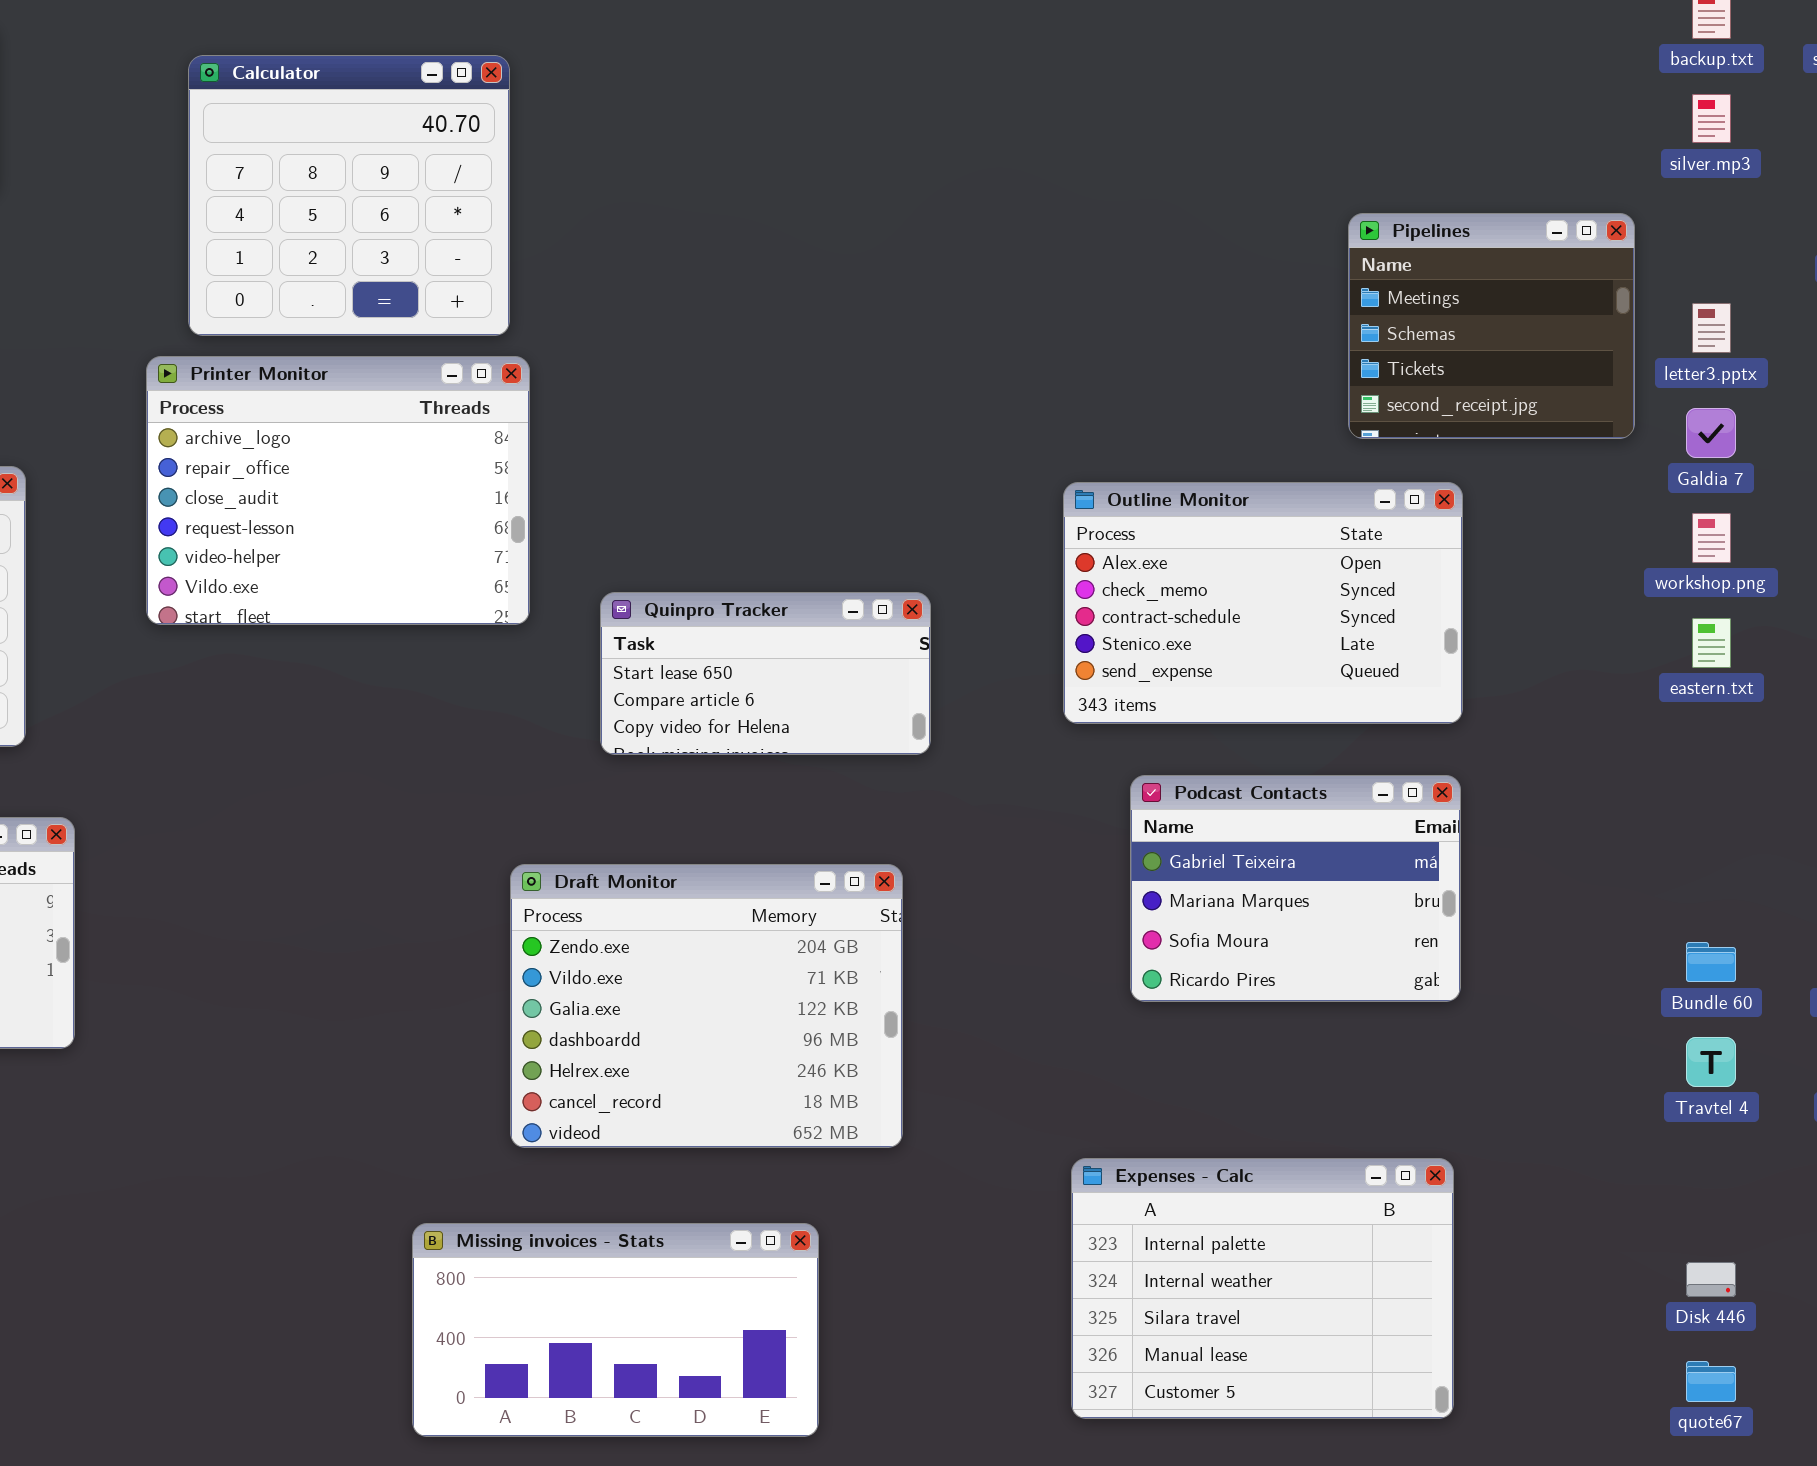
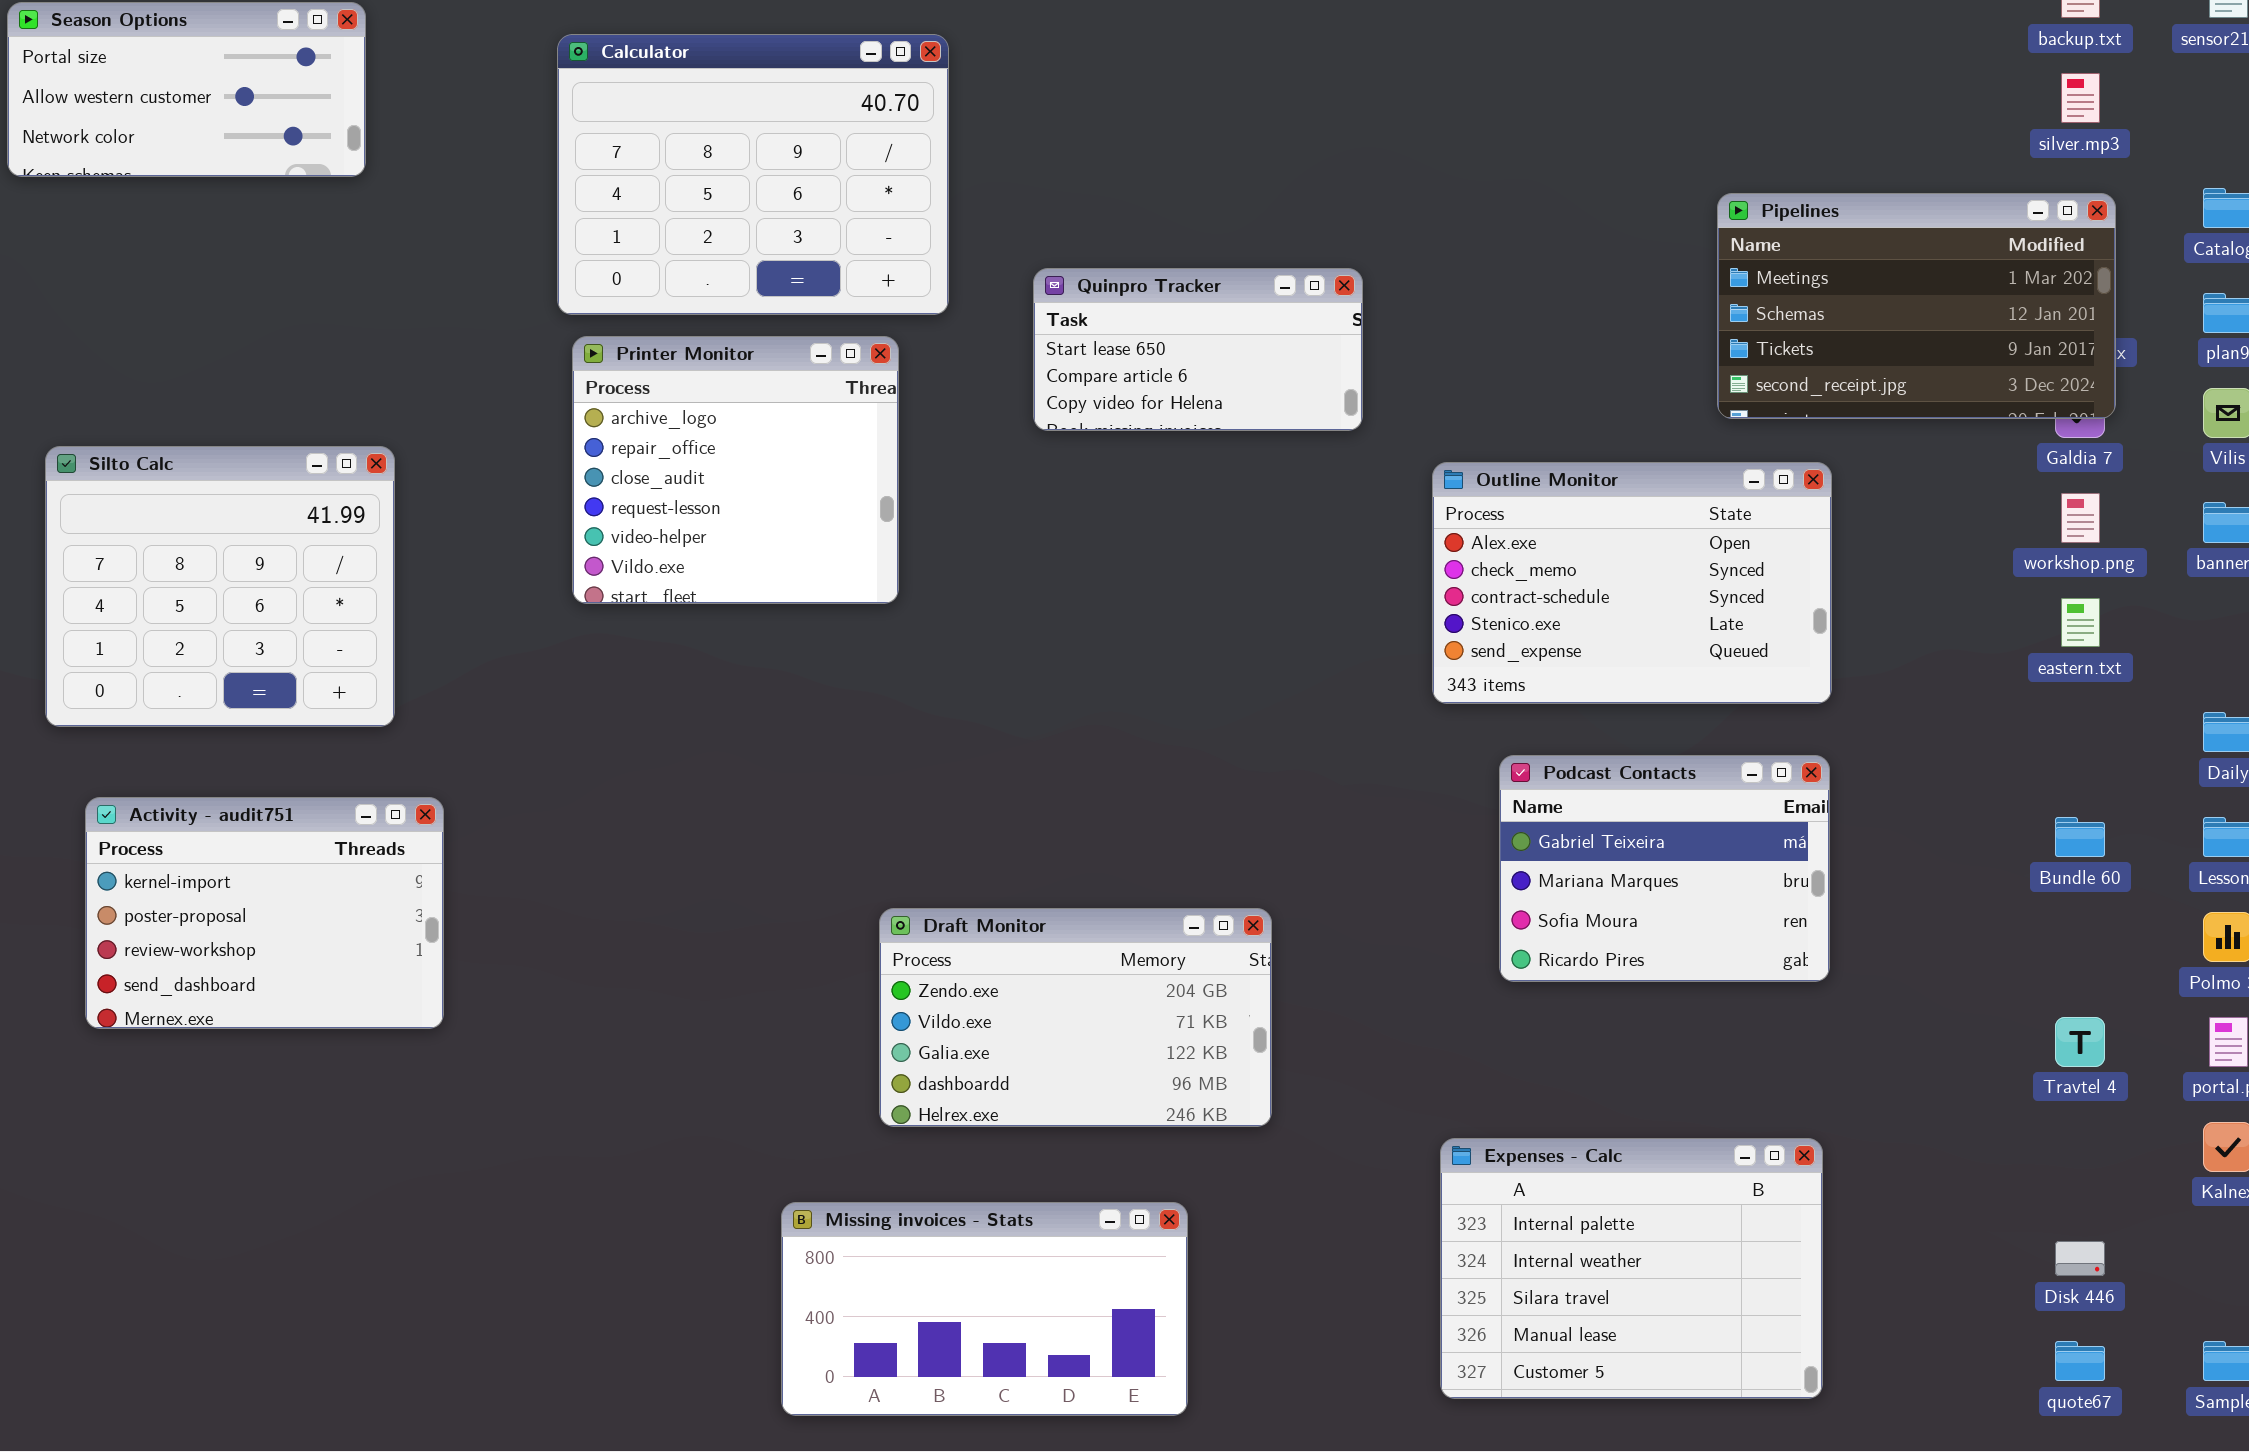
Calculator: [188,55,510,336] -> [557,34,949,315], resized
Pipelines: [1348,213,1635,439] -> [1717,193,2116,419], resized
Printer Monitor: [146,356,530,625] -> [572,336,899,604], resized
Quinpro Tracker: [600,592,931,755] -> [1033,268,1363,431], moved
Draft Monitor: [510,864,903,1148] -> [879,908,1272,1127], resized
Bundle 60: [1686,942,1736,982] -> [2055,817,2105,857], moved

